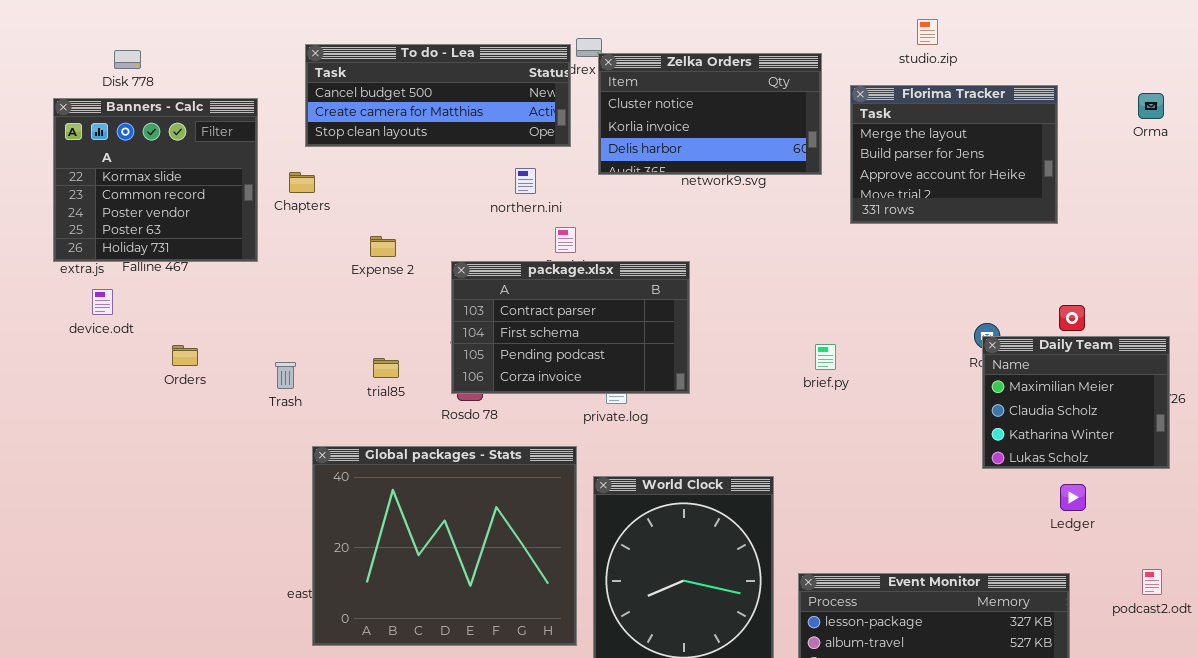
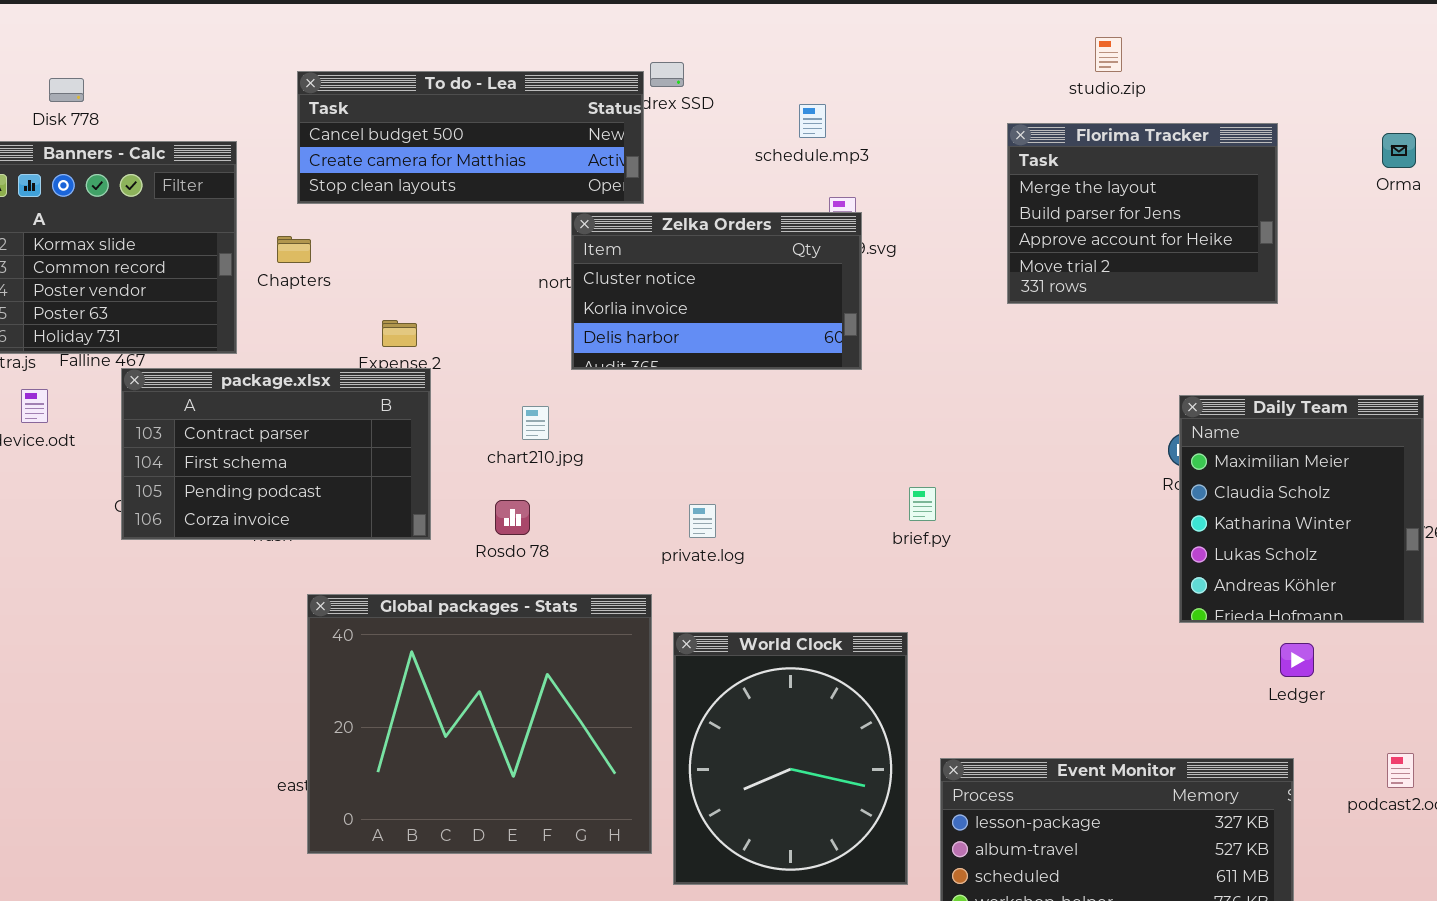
Zelka Orders: [598,53,822,175] -> [571,212,862,370], moved
package.xlsx: [451,261,690,394] -> [121,368,431,540], moved
Daily Team: [982,336,1170,469] -> [1179,395,1424,623], resized
brief.py: [815,344,836,370] -> [909,487,936,521], moved

